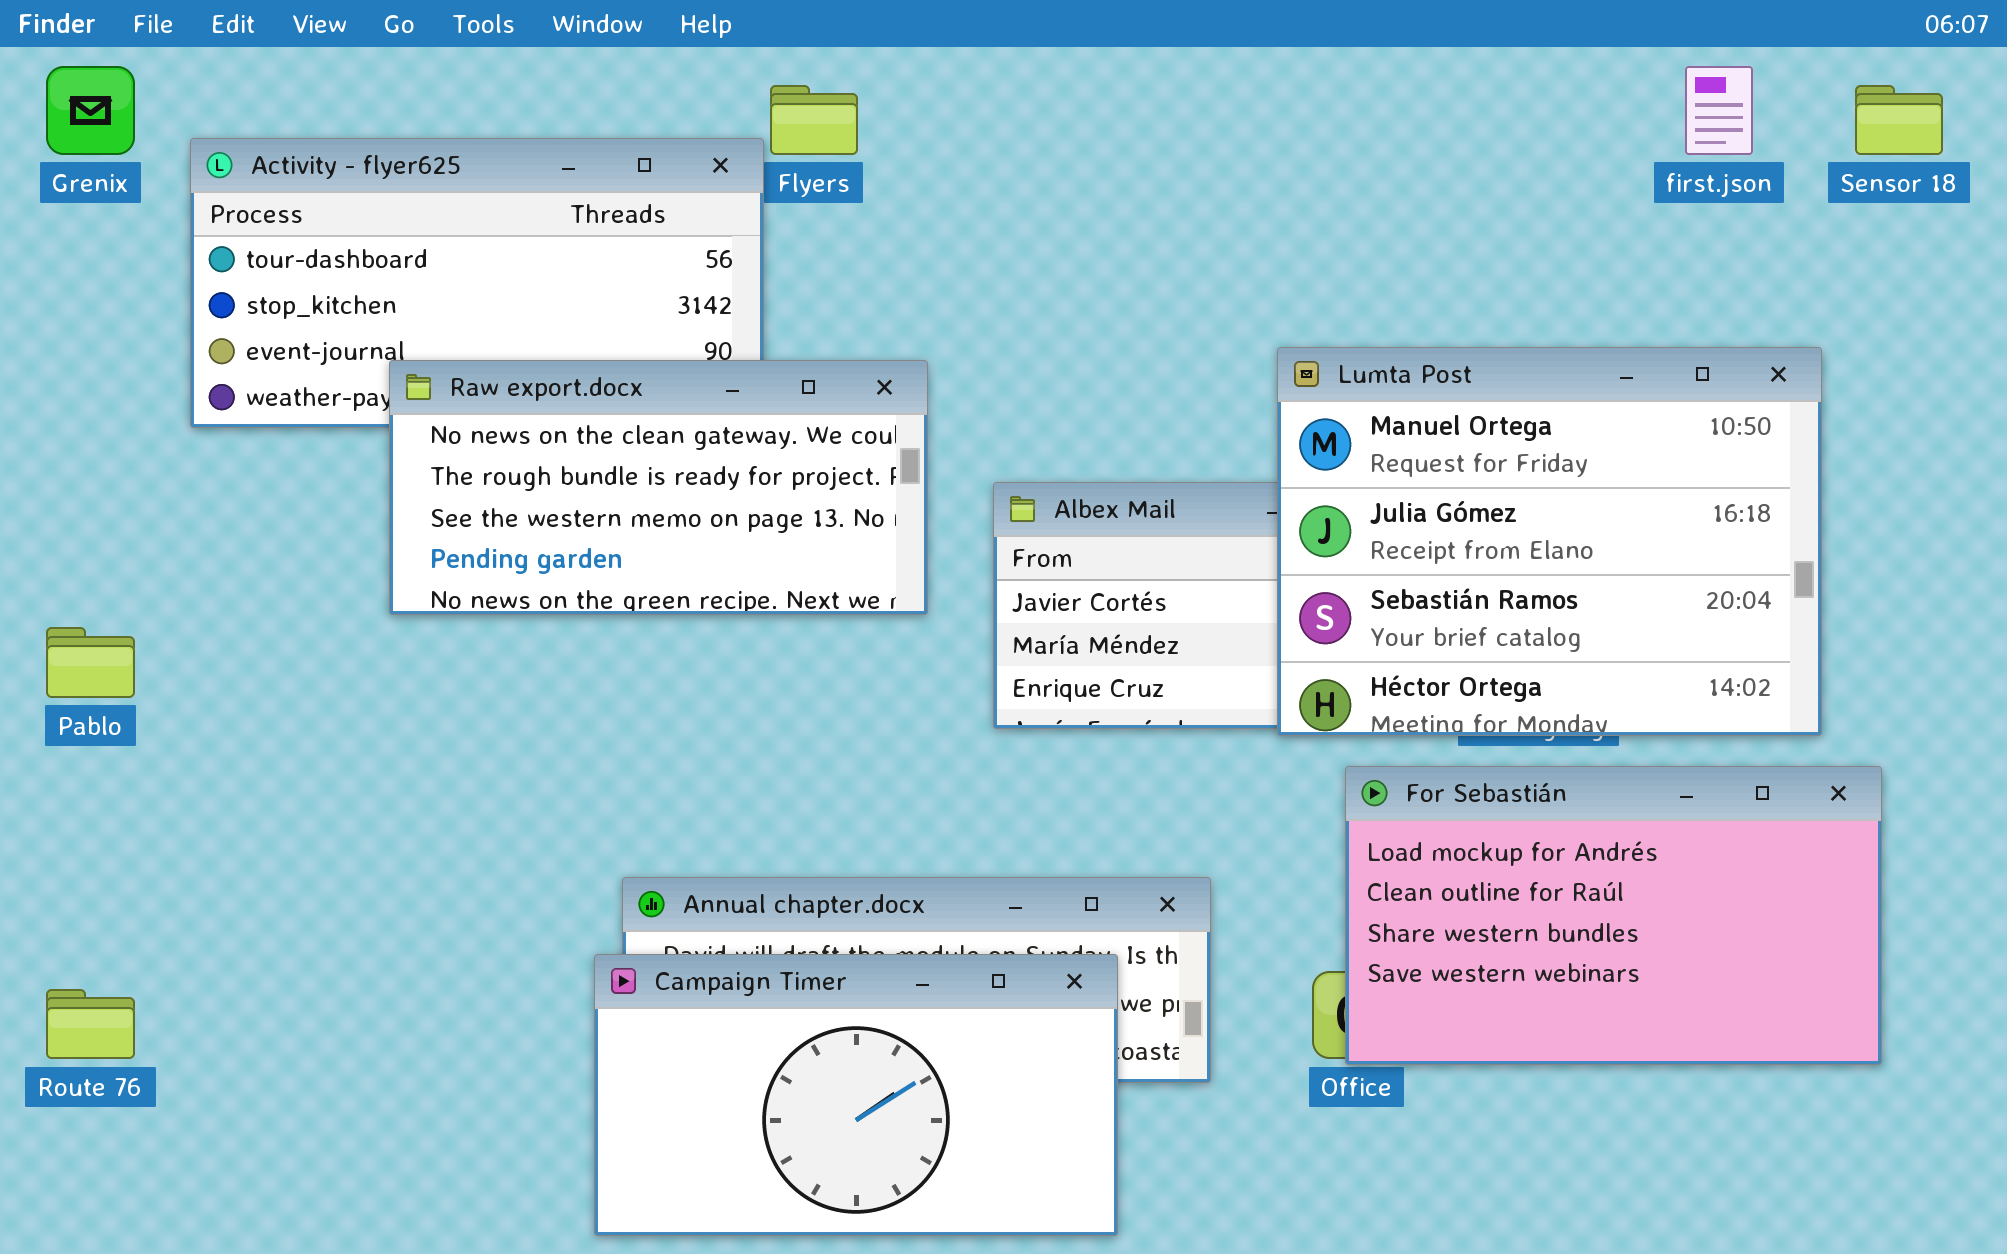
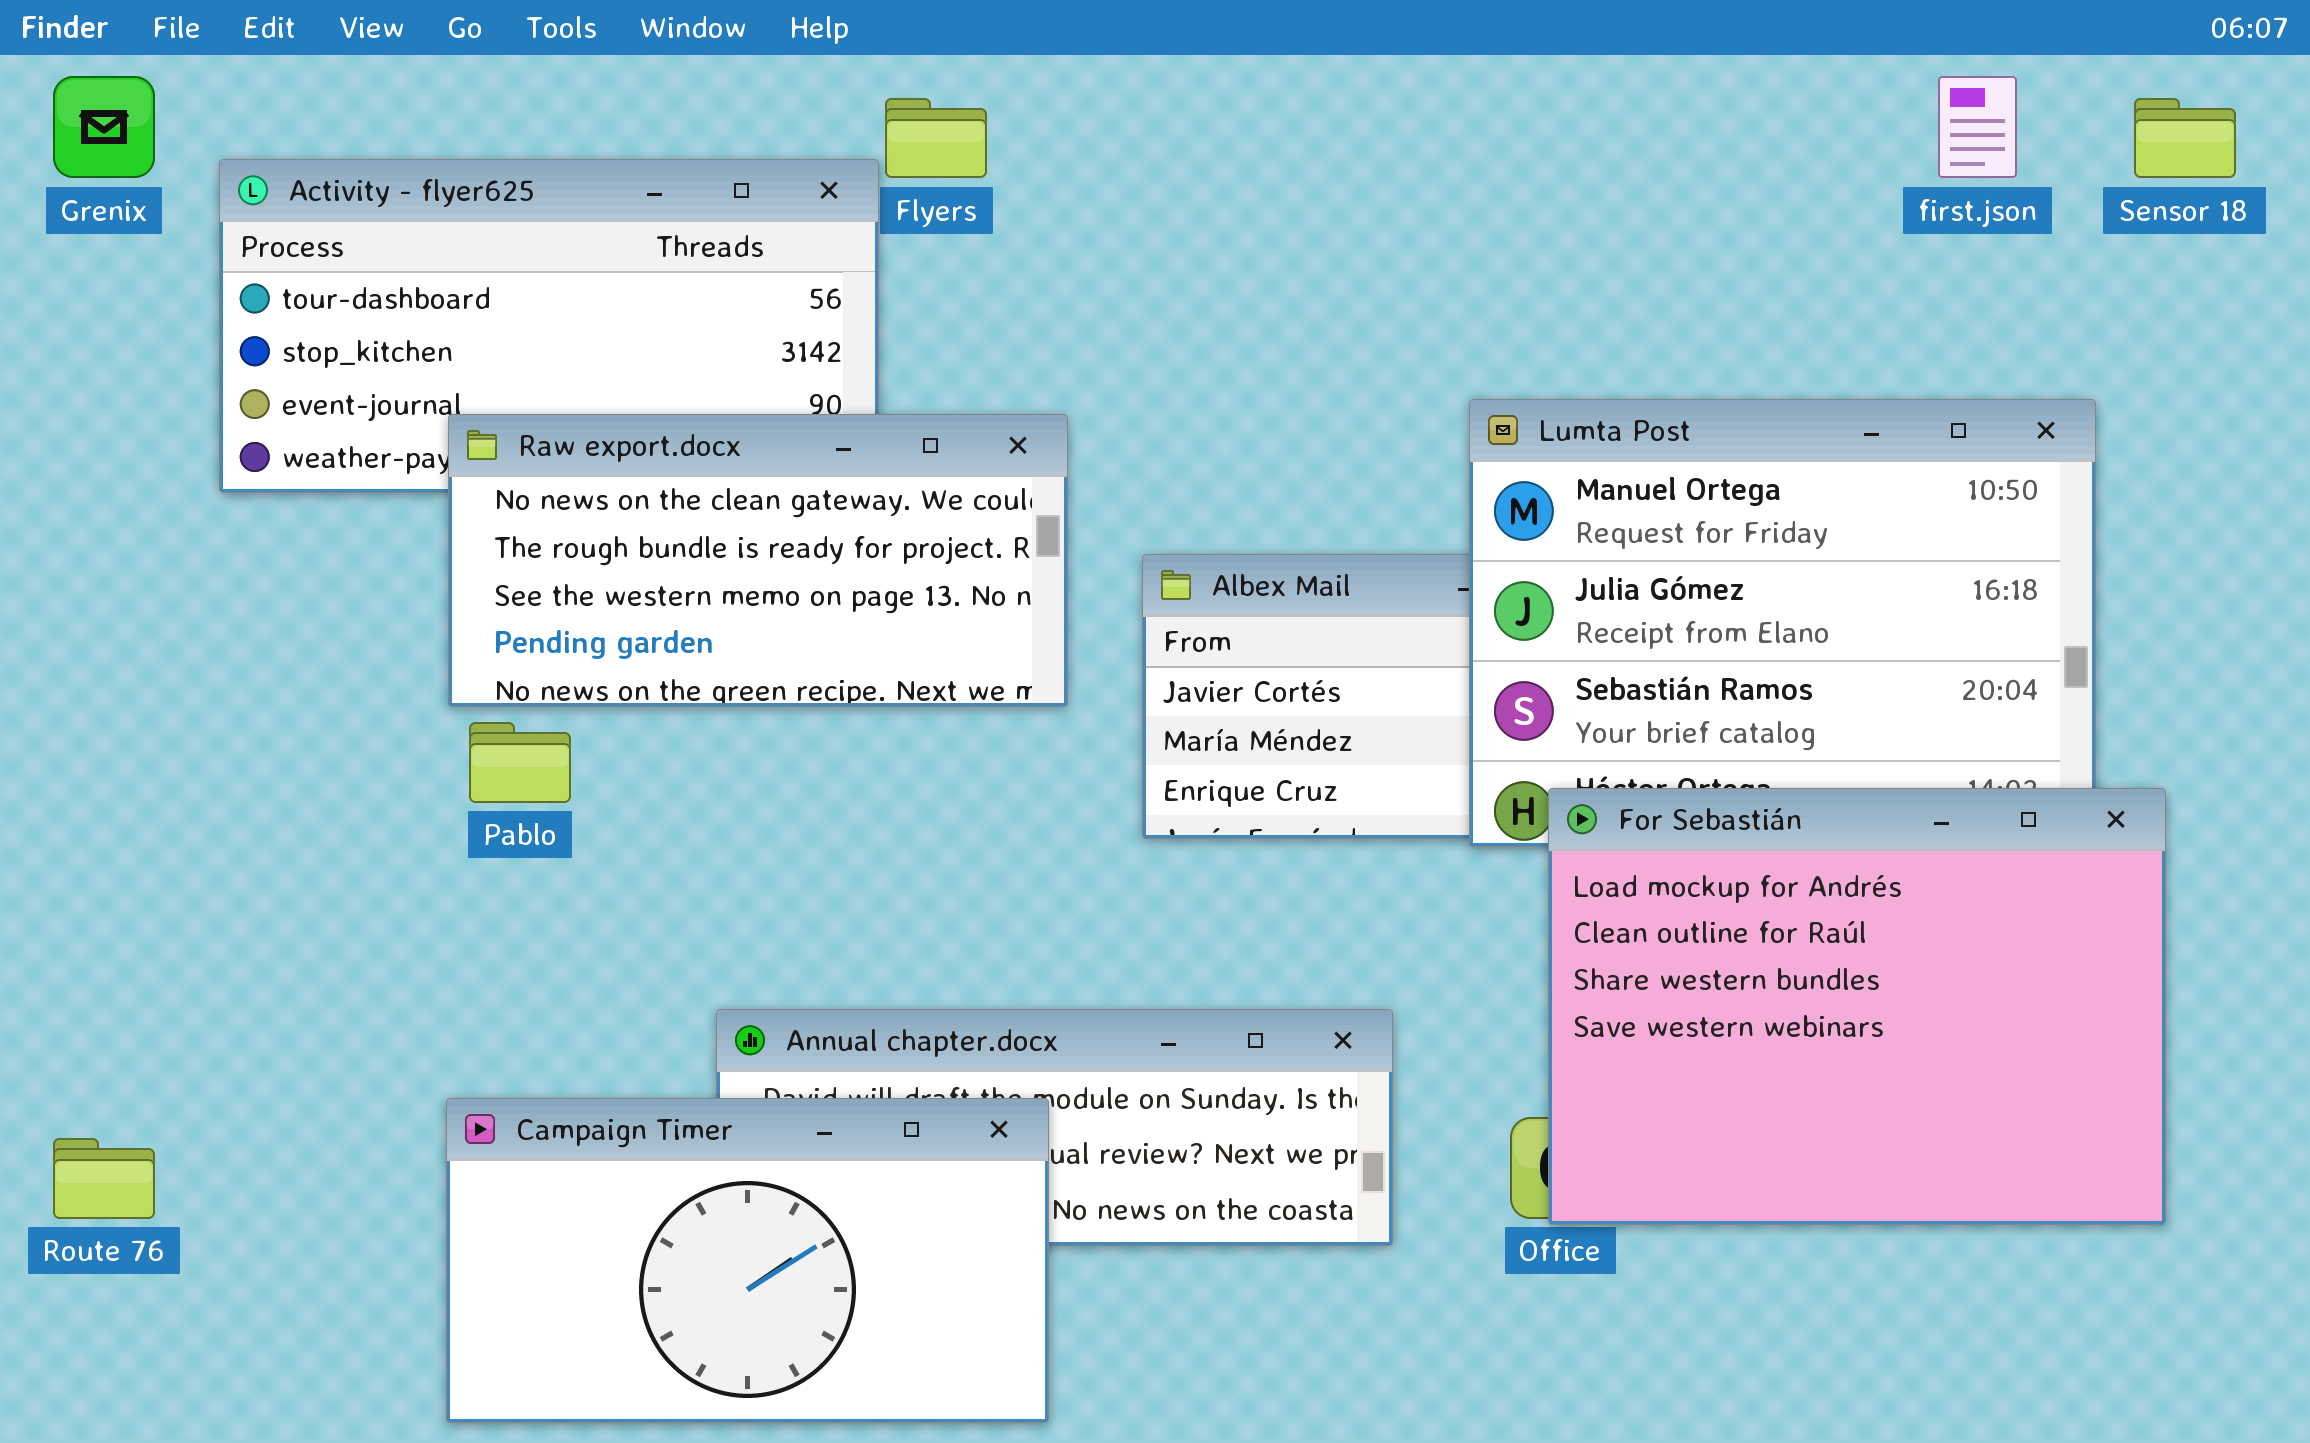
Pablo: [46,627,135,698] -> [469,722,571,803], moved
For Sebastián: [1345,766,1882,1065] -> [1548,788,2166,1225], resized
Campaign Timer: [594,954,1118,1236] -> [446,1098,1049,1423], moved

